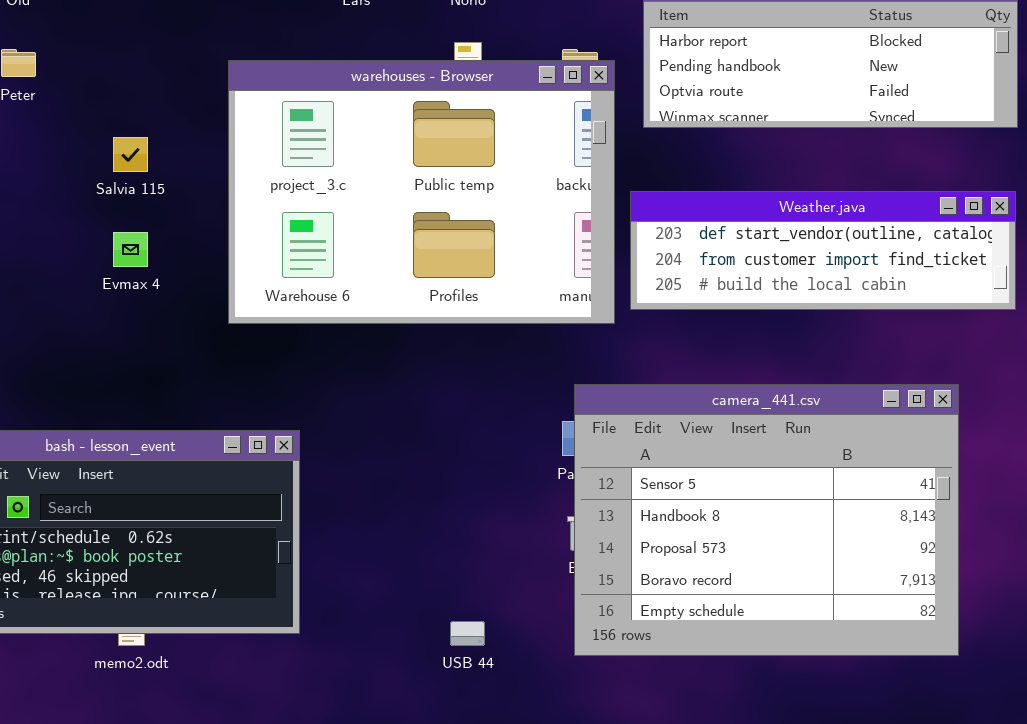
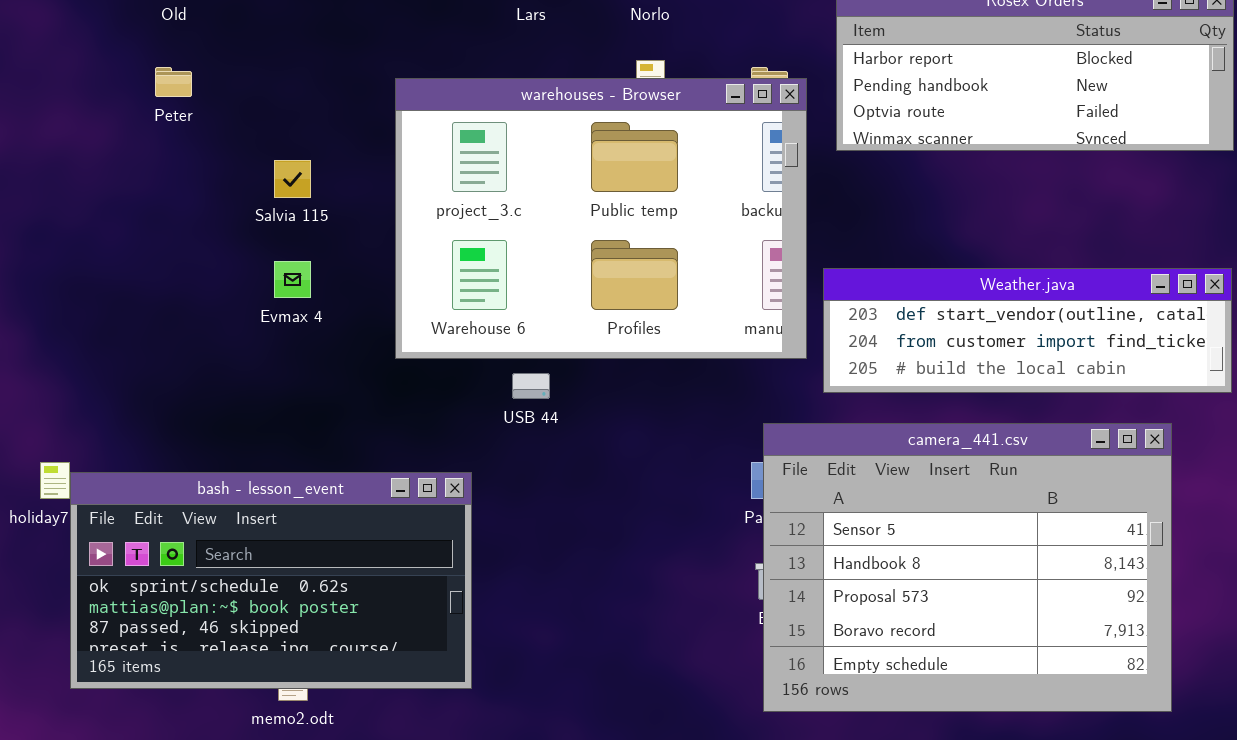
Weather.java: [630,191,1016,310] -> [823,268,1232,393], moved
USB 44: [450,621,485,646] -> [512,373,550,399], moved

